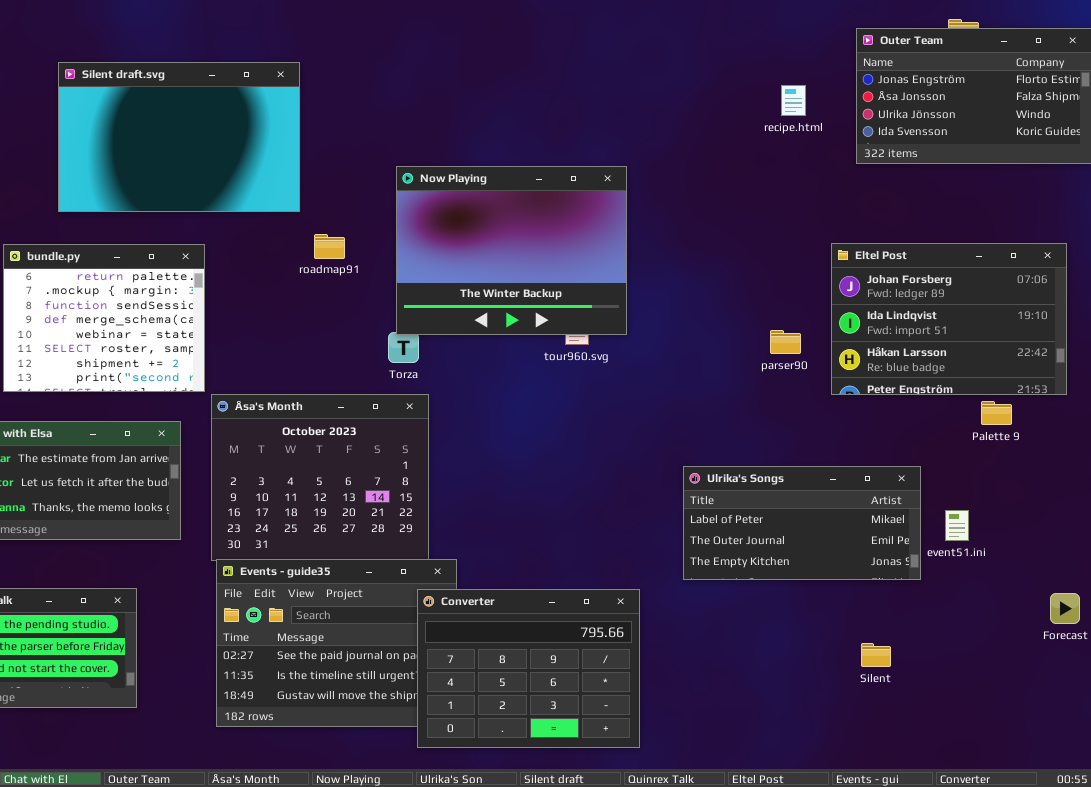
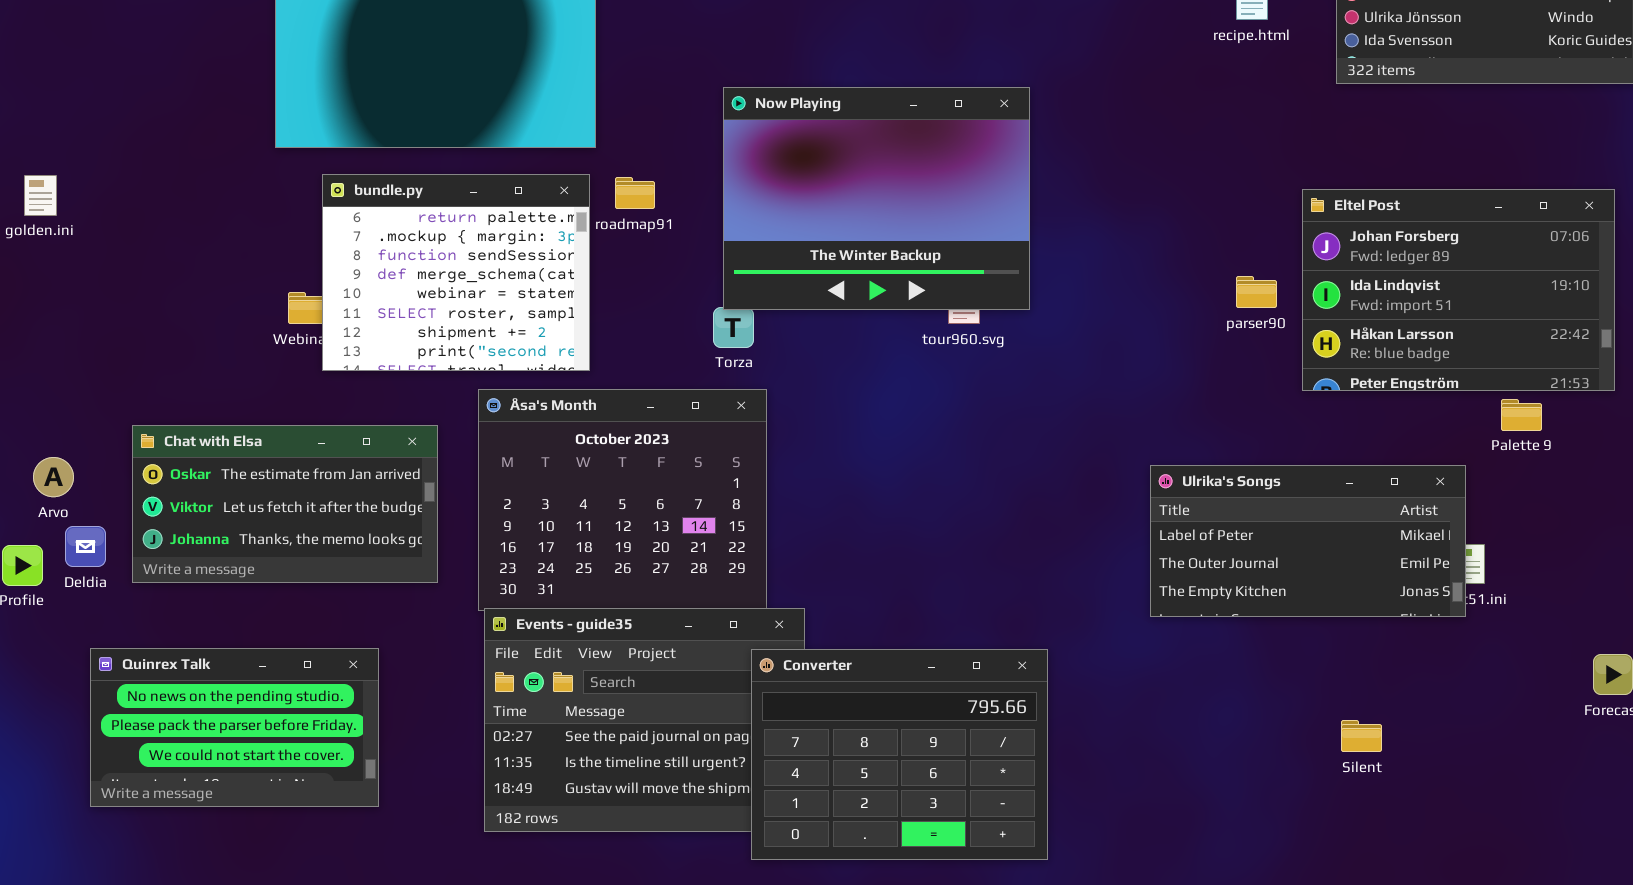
bundle.py: [3,244,205,392] -> [322,174,590,371], moved
parser90: [770,330,801,354] -> [1236,276,1277,308], moved
Ulrika's Songs: [683,466,921,580] -> [1150,465,1466,617], moved

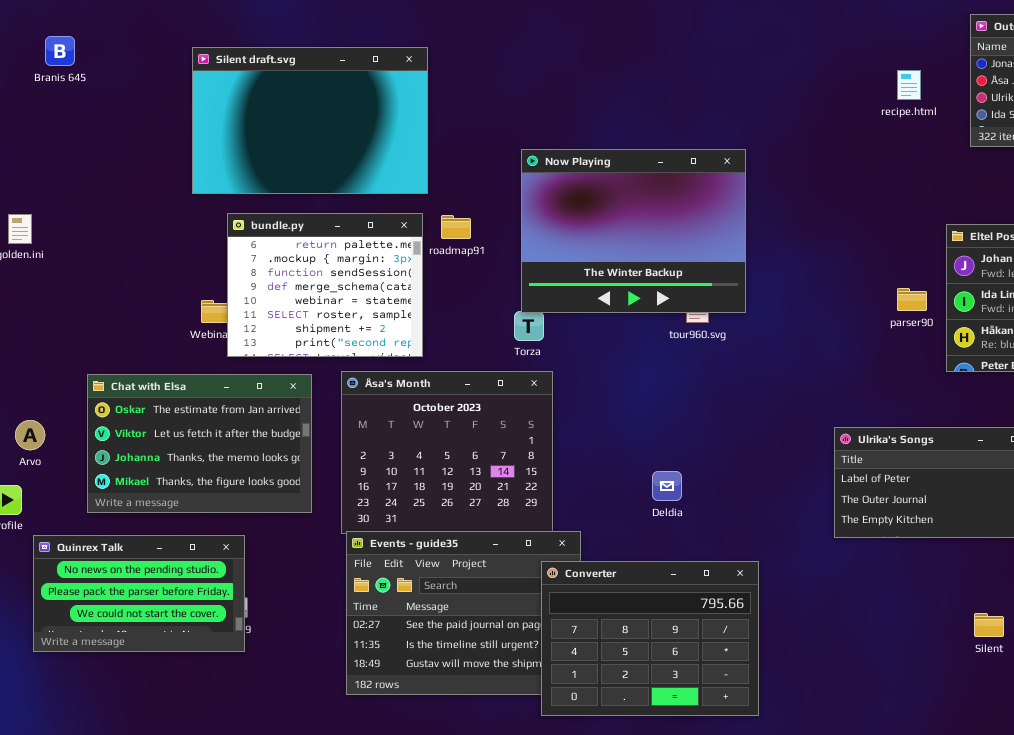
Chat with Elsa: [132,425,438,583] -> [87,374,312,513], resized
Deldia: [65,526,106,567] -> [652,471,682,501], moved
Quinrex Talk: [90,648,379,807] -> [33,535,245,652], moved

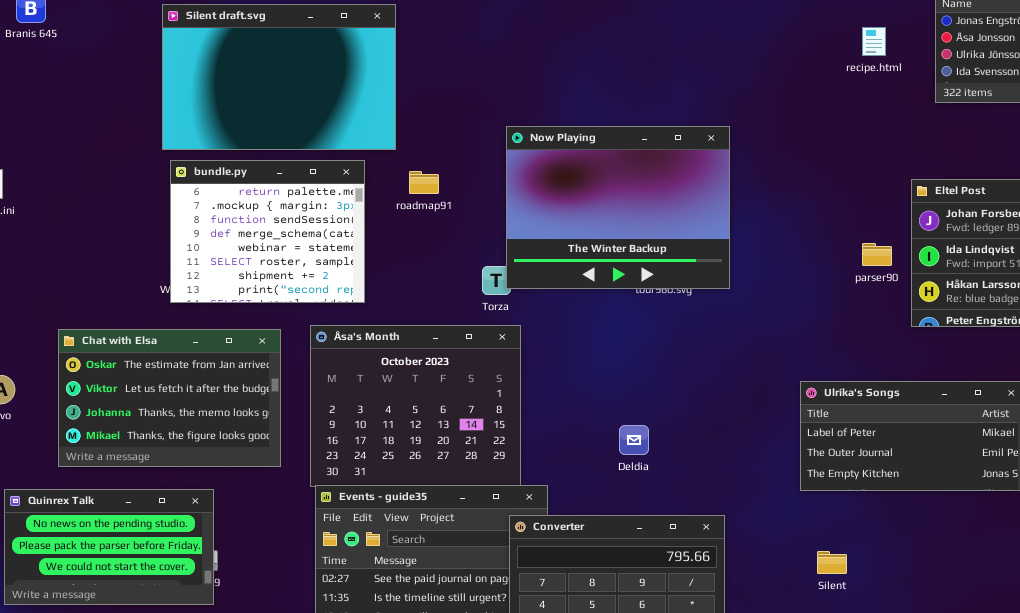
Now Playing: [521,149,746,313] -> [506,126,730,289], moved
bundle.py: [227,213,423,357] -> [170,160,365,303], moved
Silent: [974,613,1004,637] -> [817,551,847,574], moved

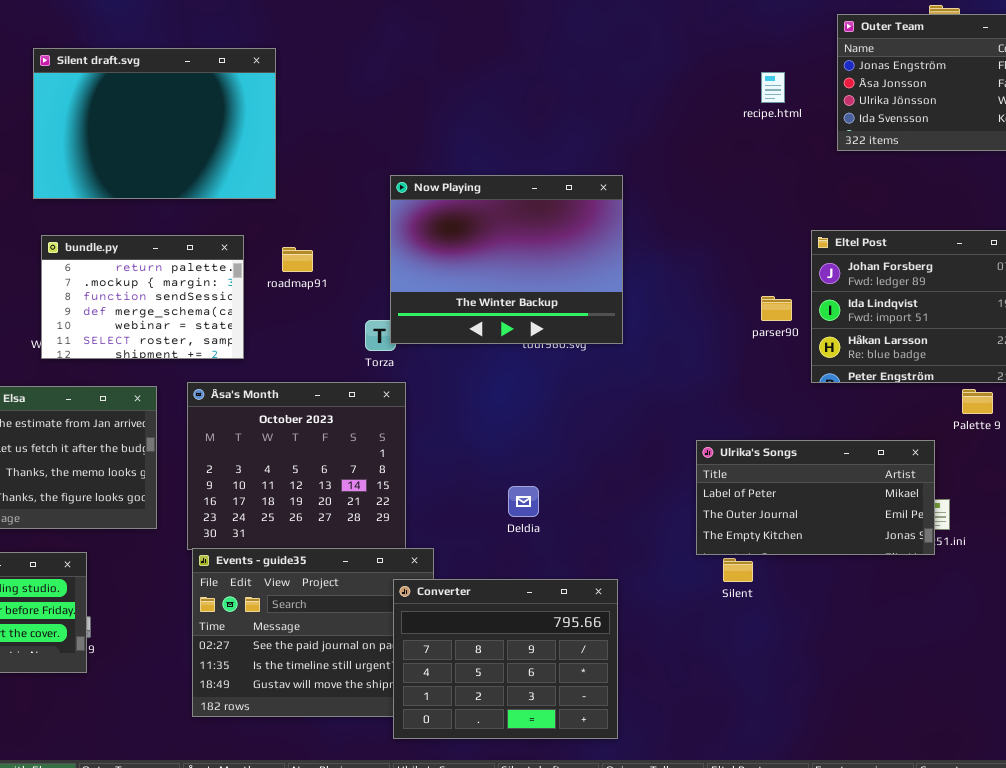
bundle.py: [170,160,365,303] -> [41,235,244,359], resized
roadmap91: [409,171,439,194] -> [282,247,313,272], moved
Silent: [817,551,847,574] -> [723,558,753,582], moved

